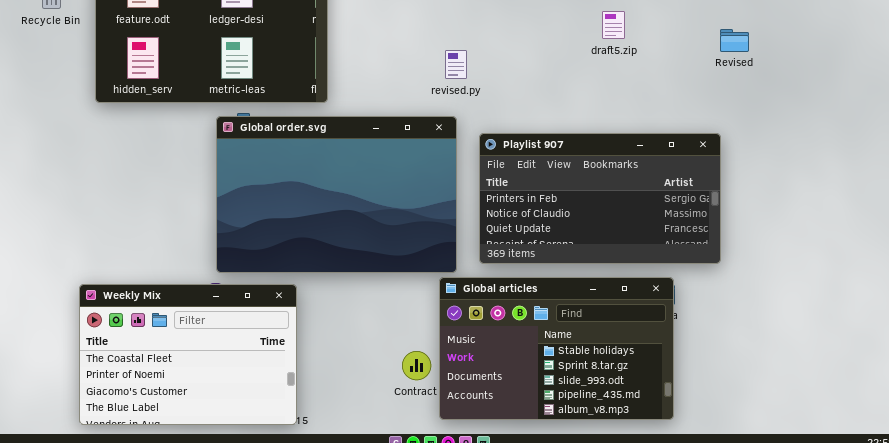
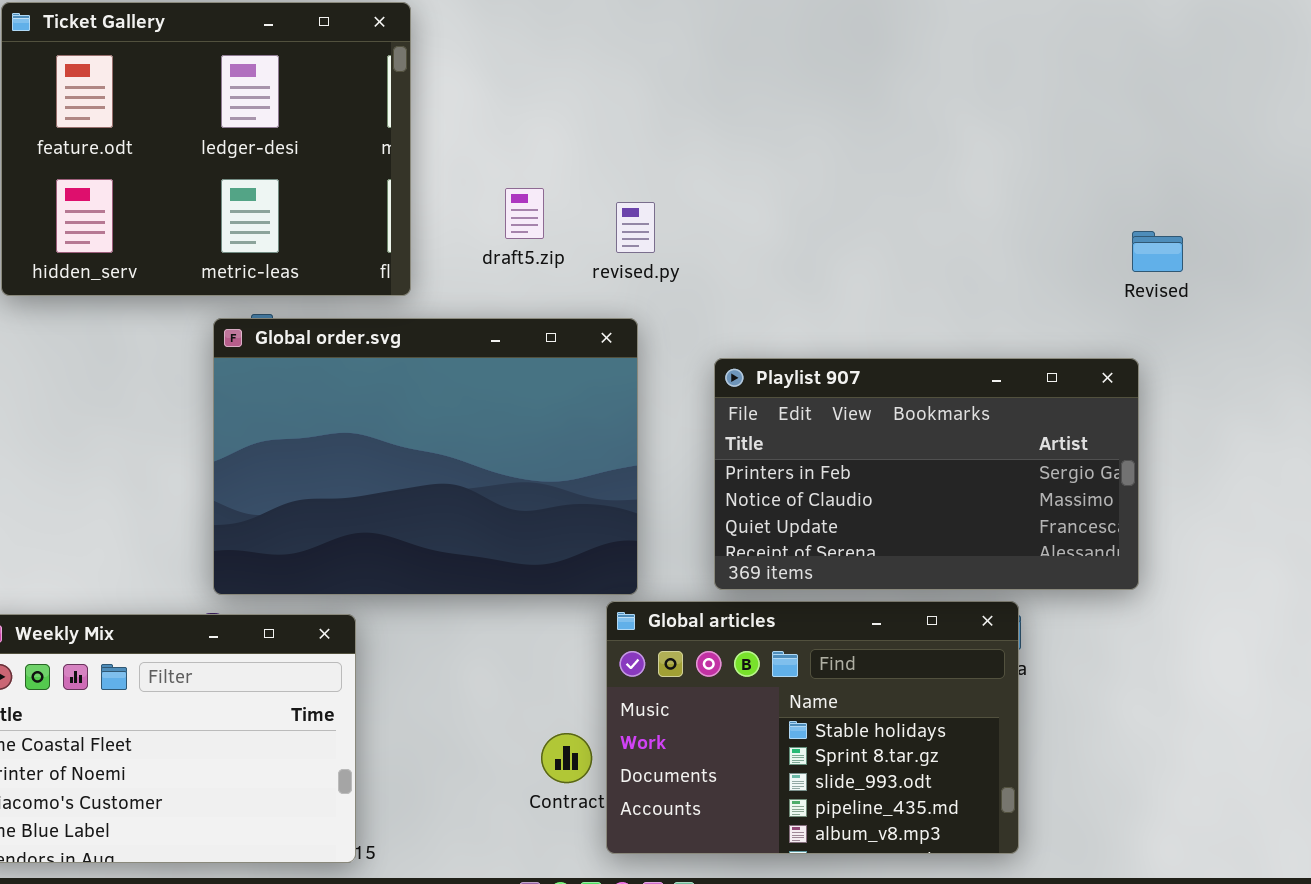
draft5.zip: [602,11,625,39] -> [505,188,544,239], moved
Revised: [720,29,749,52] -> [1132,231,1183,272], moved
Playlist 907: [479,133,721,264] -> [714,358,1139,590], moved

